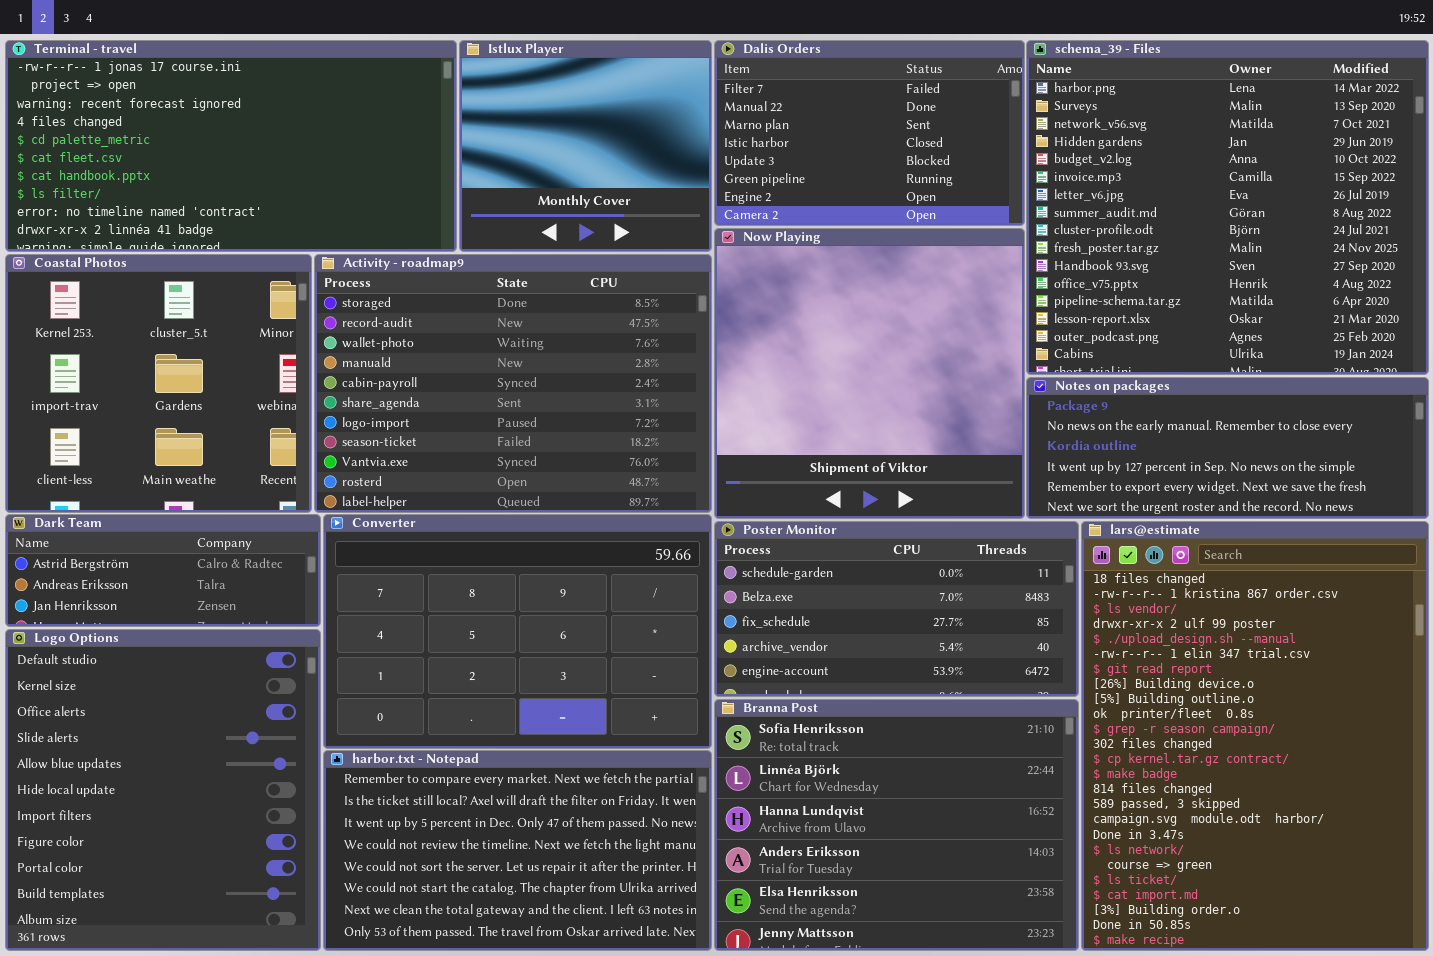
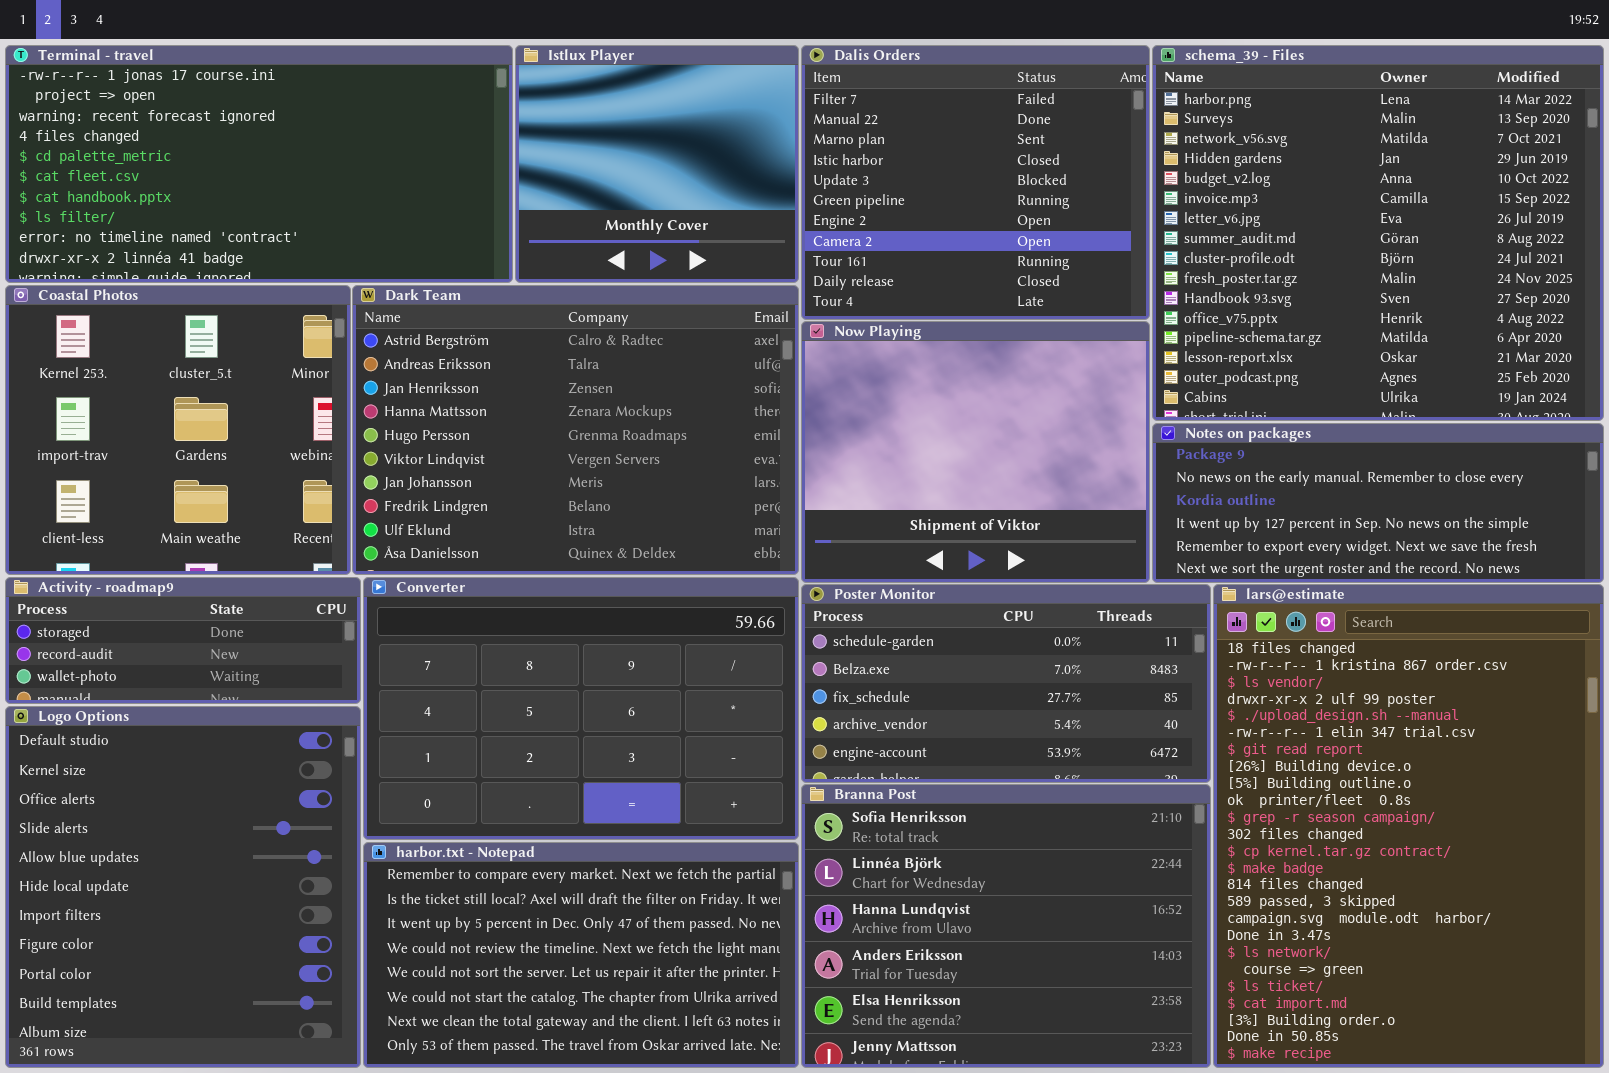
Dalis Orders: [714,40,1025,226] -> [801,45,1150,320], resized
Now Playing: [714,228,1025,519] -> [801,321,1150,583], resized
Activity - roadmap9: [314,254,712,513] -> [5,577,361,704], moved, resized
Dark Team: [5,514,321,627] -> [352,285,799,575], moved, resized

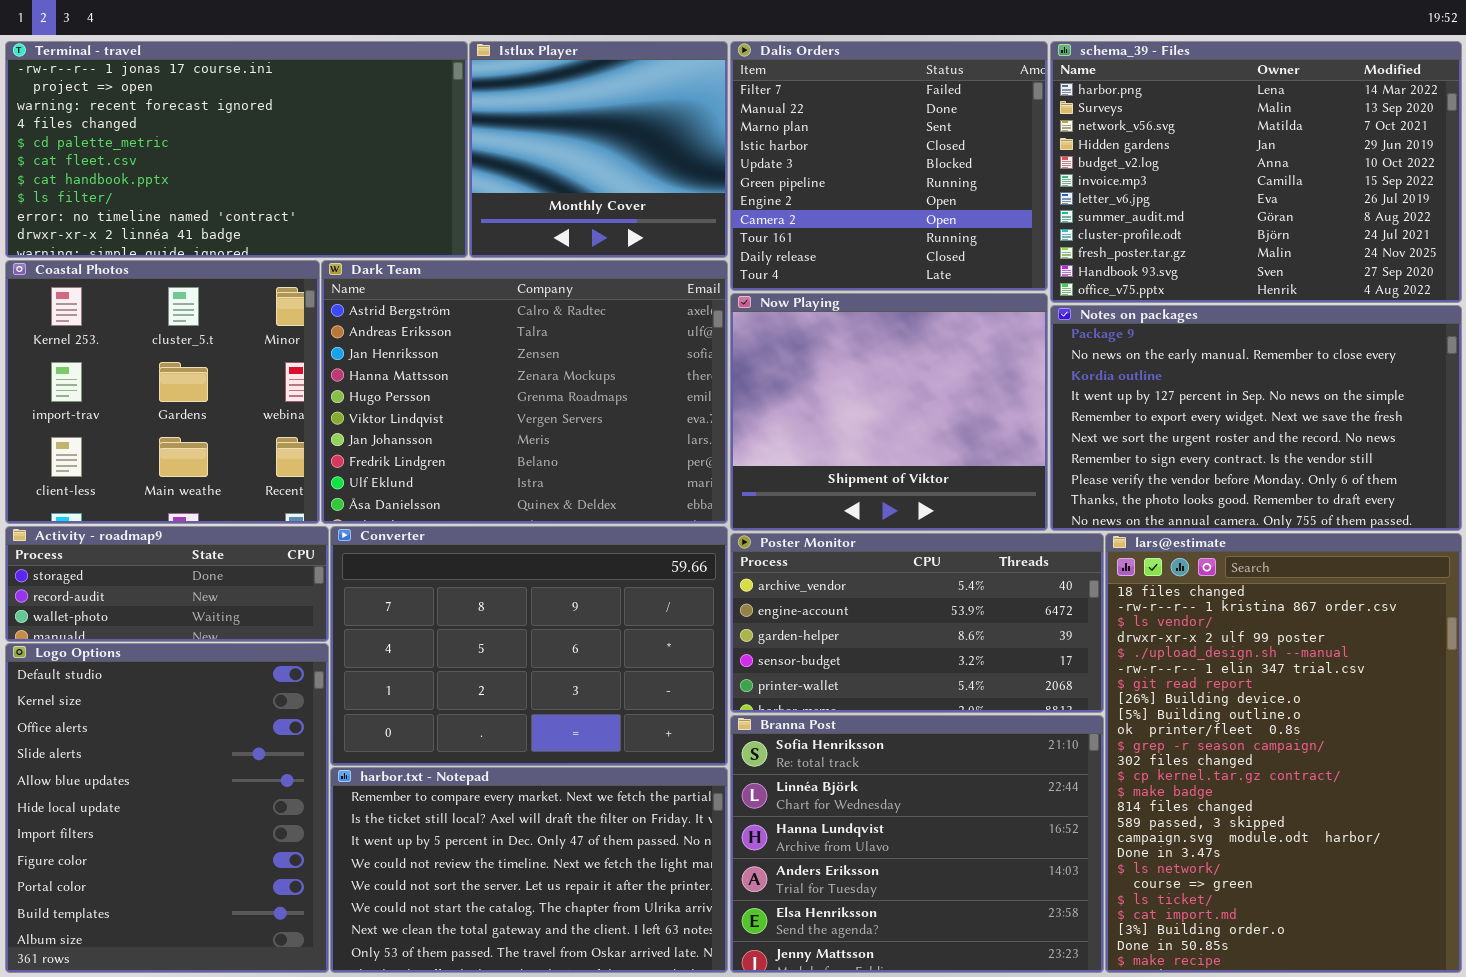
schema_39 - Files: [1152,45,1604,421] -> [1050,41,1462,303], resized
Notes on packages: [1152,423,1604,583] -> [1050,305,1462,531], resized
Poster Monitor: [801,584,1211,783] -> [730,533,1104,713], scrolled down 3 rows

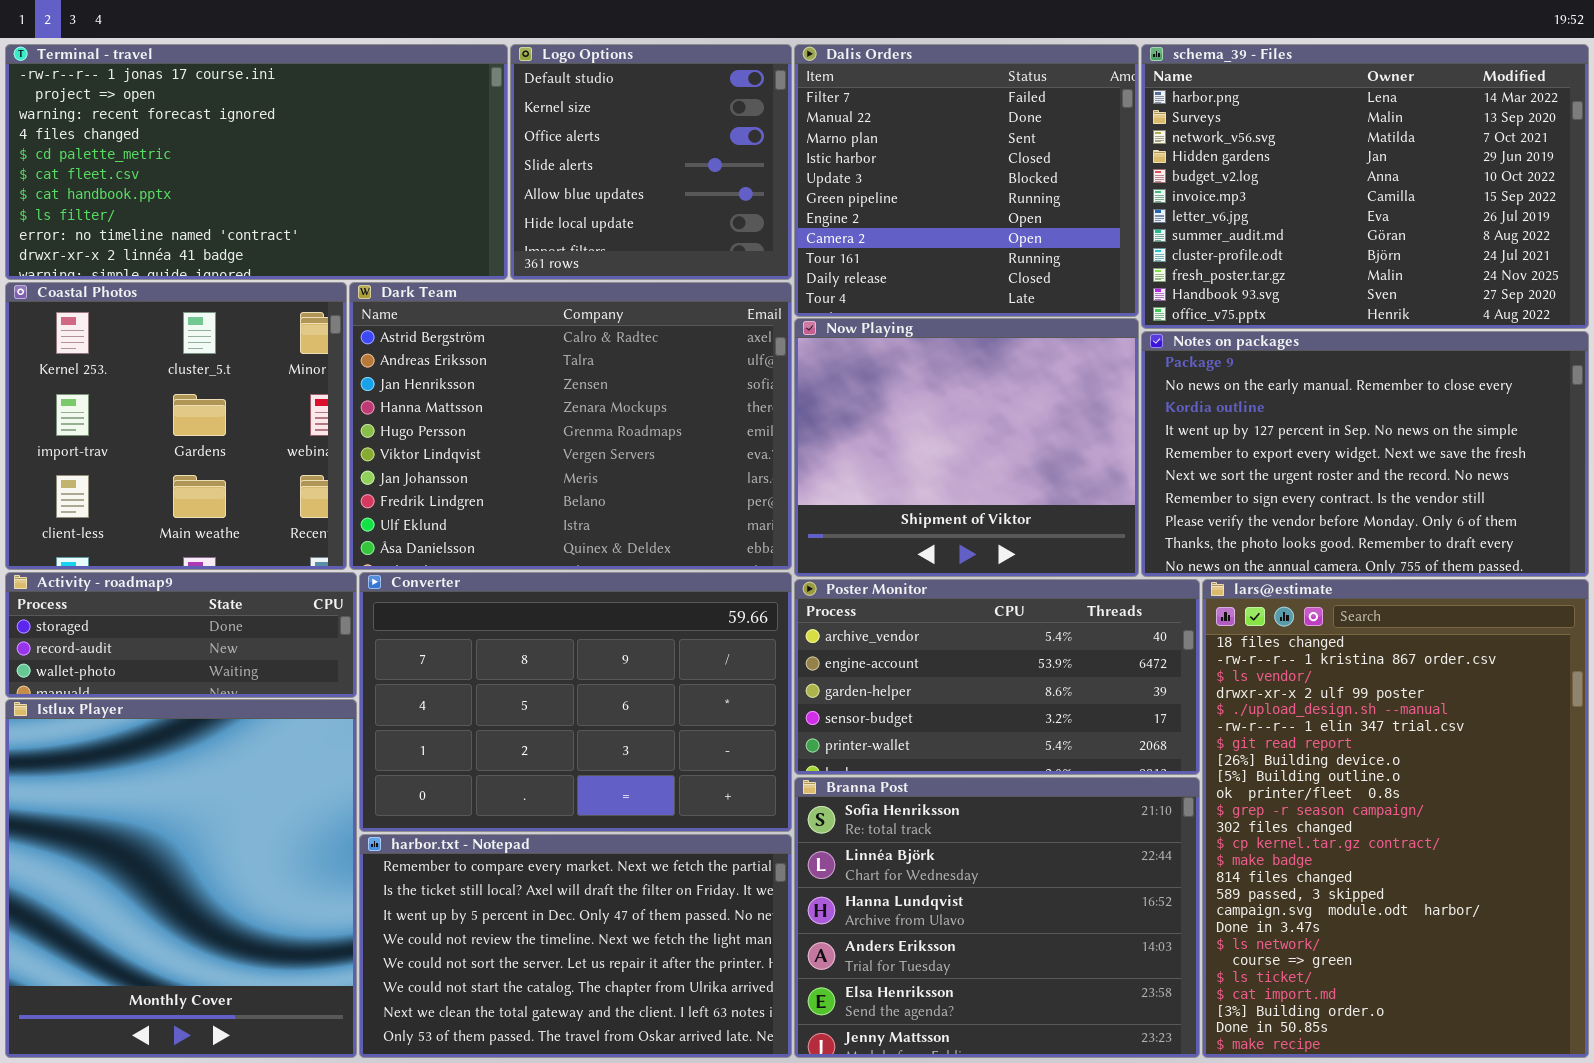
Istlux Player: [469,41,728,258] -> [5,699,357,1058], moved, resized
Logo Options: [5,643,329,973] -> [510,44,792,280], moved, resized

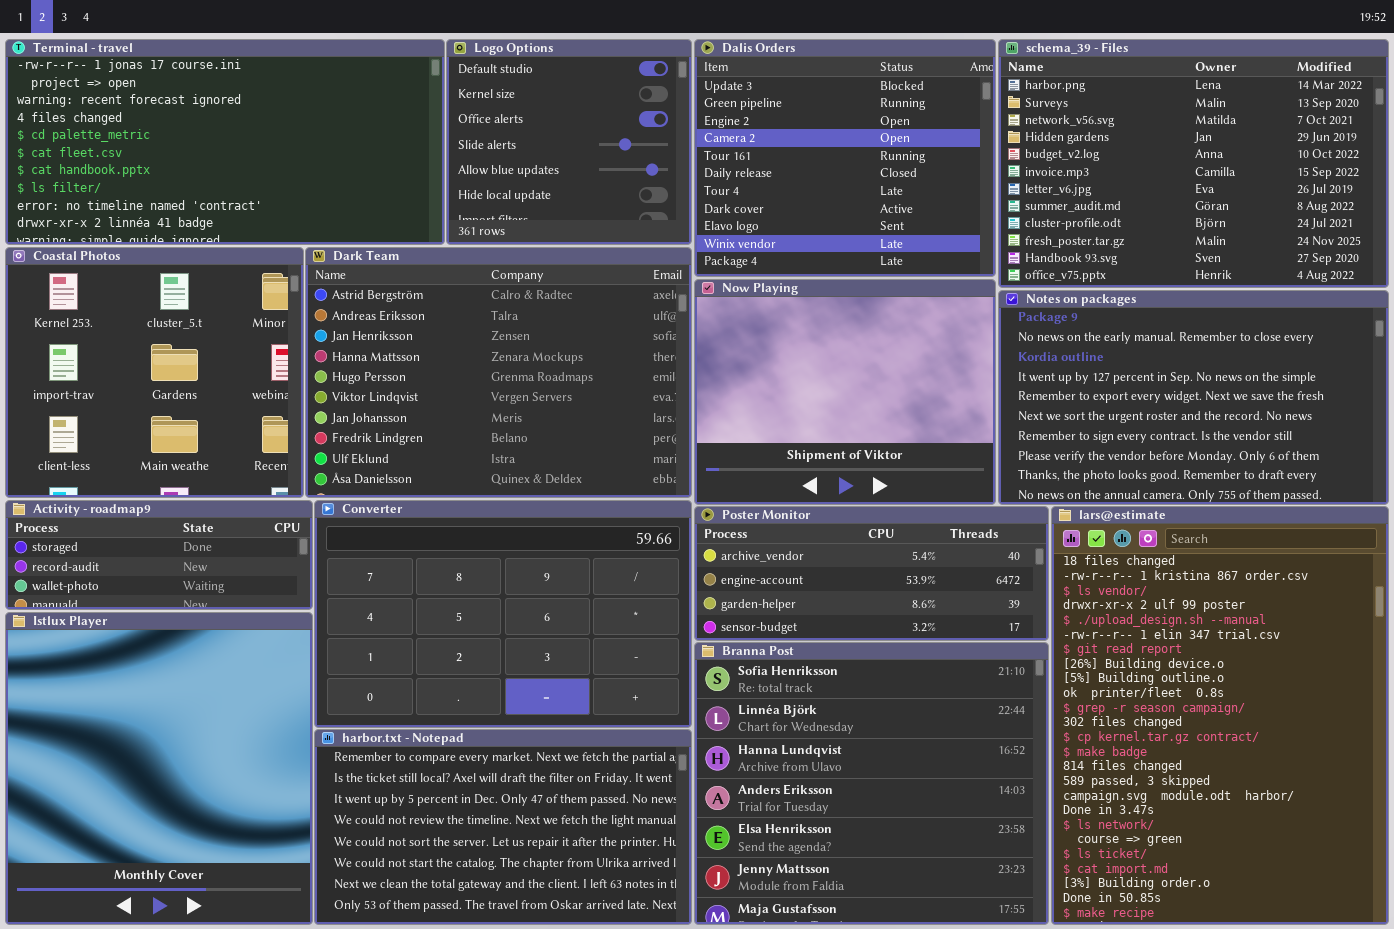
Dalis Orders: [794,44,1139,317] -> [694,39,996,277], scrolled down 4 rows
Poster Monitor: [794,579,1200,775] -> [694,506,1049,641], resized
Branna Post: [794,777,1200,1058] -> [694,642,1049,925], resized

